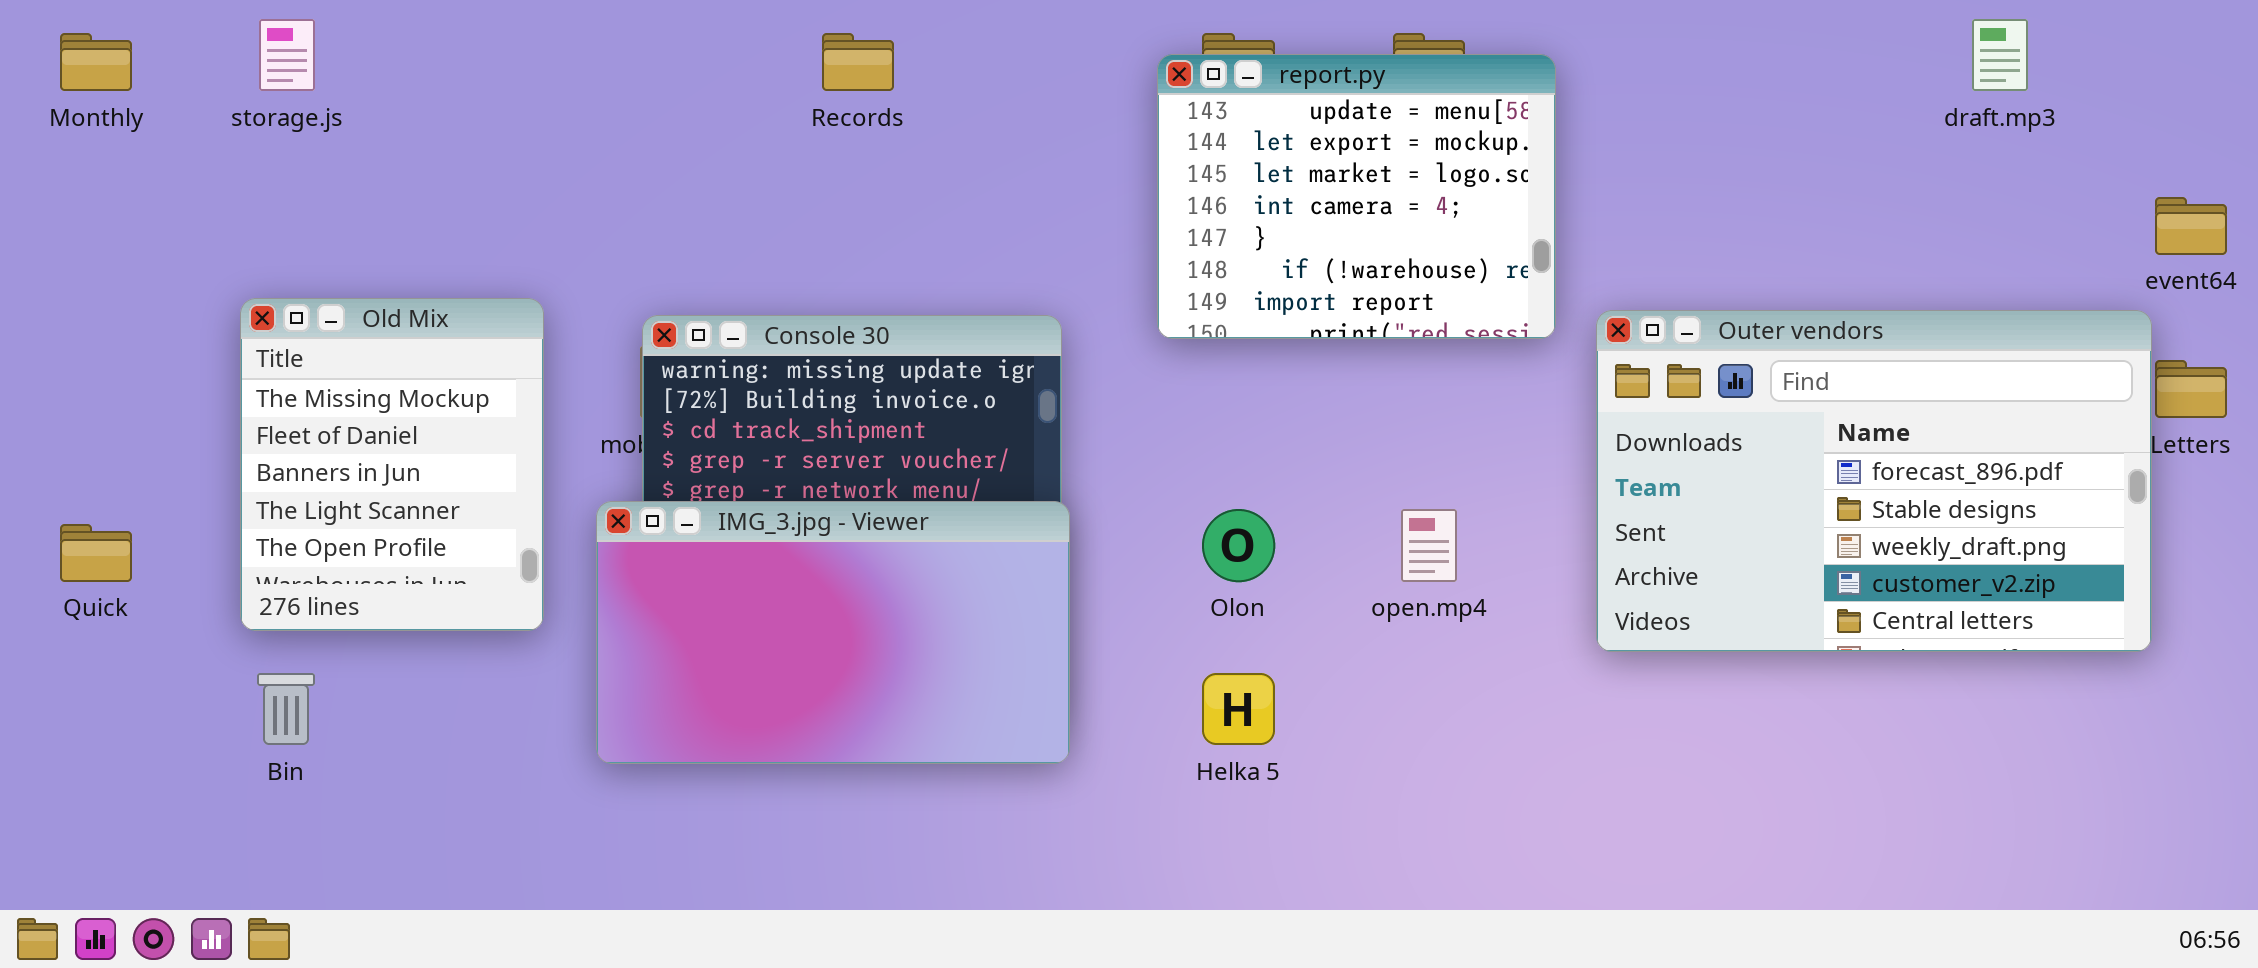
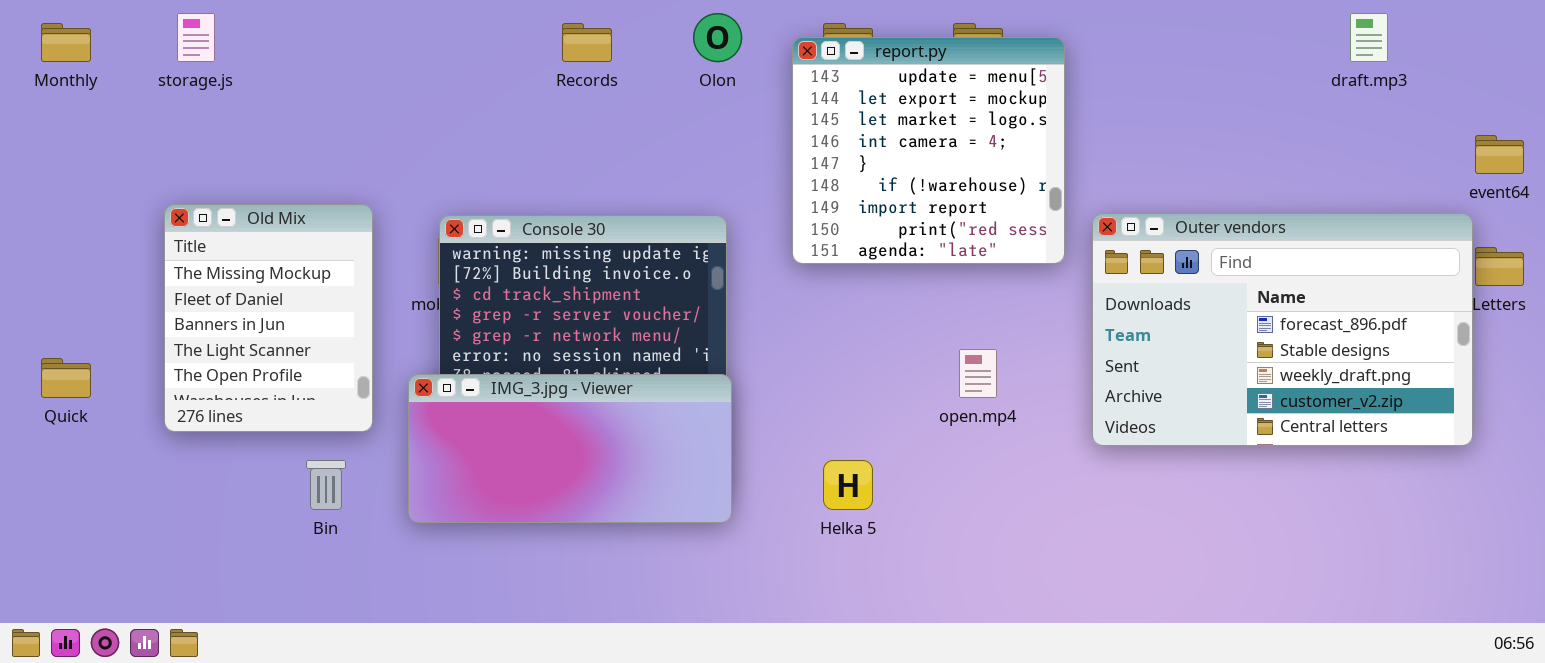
report.py: [1157,54,1556,339] -> [792,37,1065,264], resized
IMG_3.jpg - Viewer: [596,501,1070,764] -> [408,374,732,523], resized
Olon: [1202,509,1275,582] -> [693,13,742,62], moved
Bin: [257,673,315,745] -> [306,460,346,510], moved

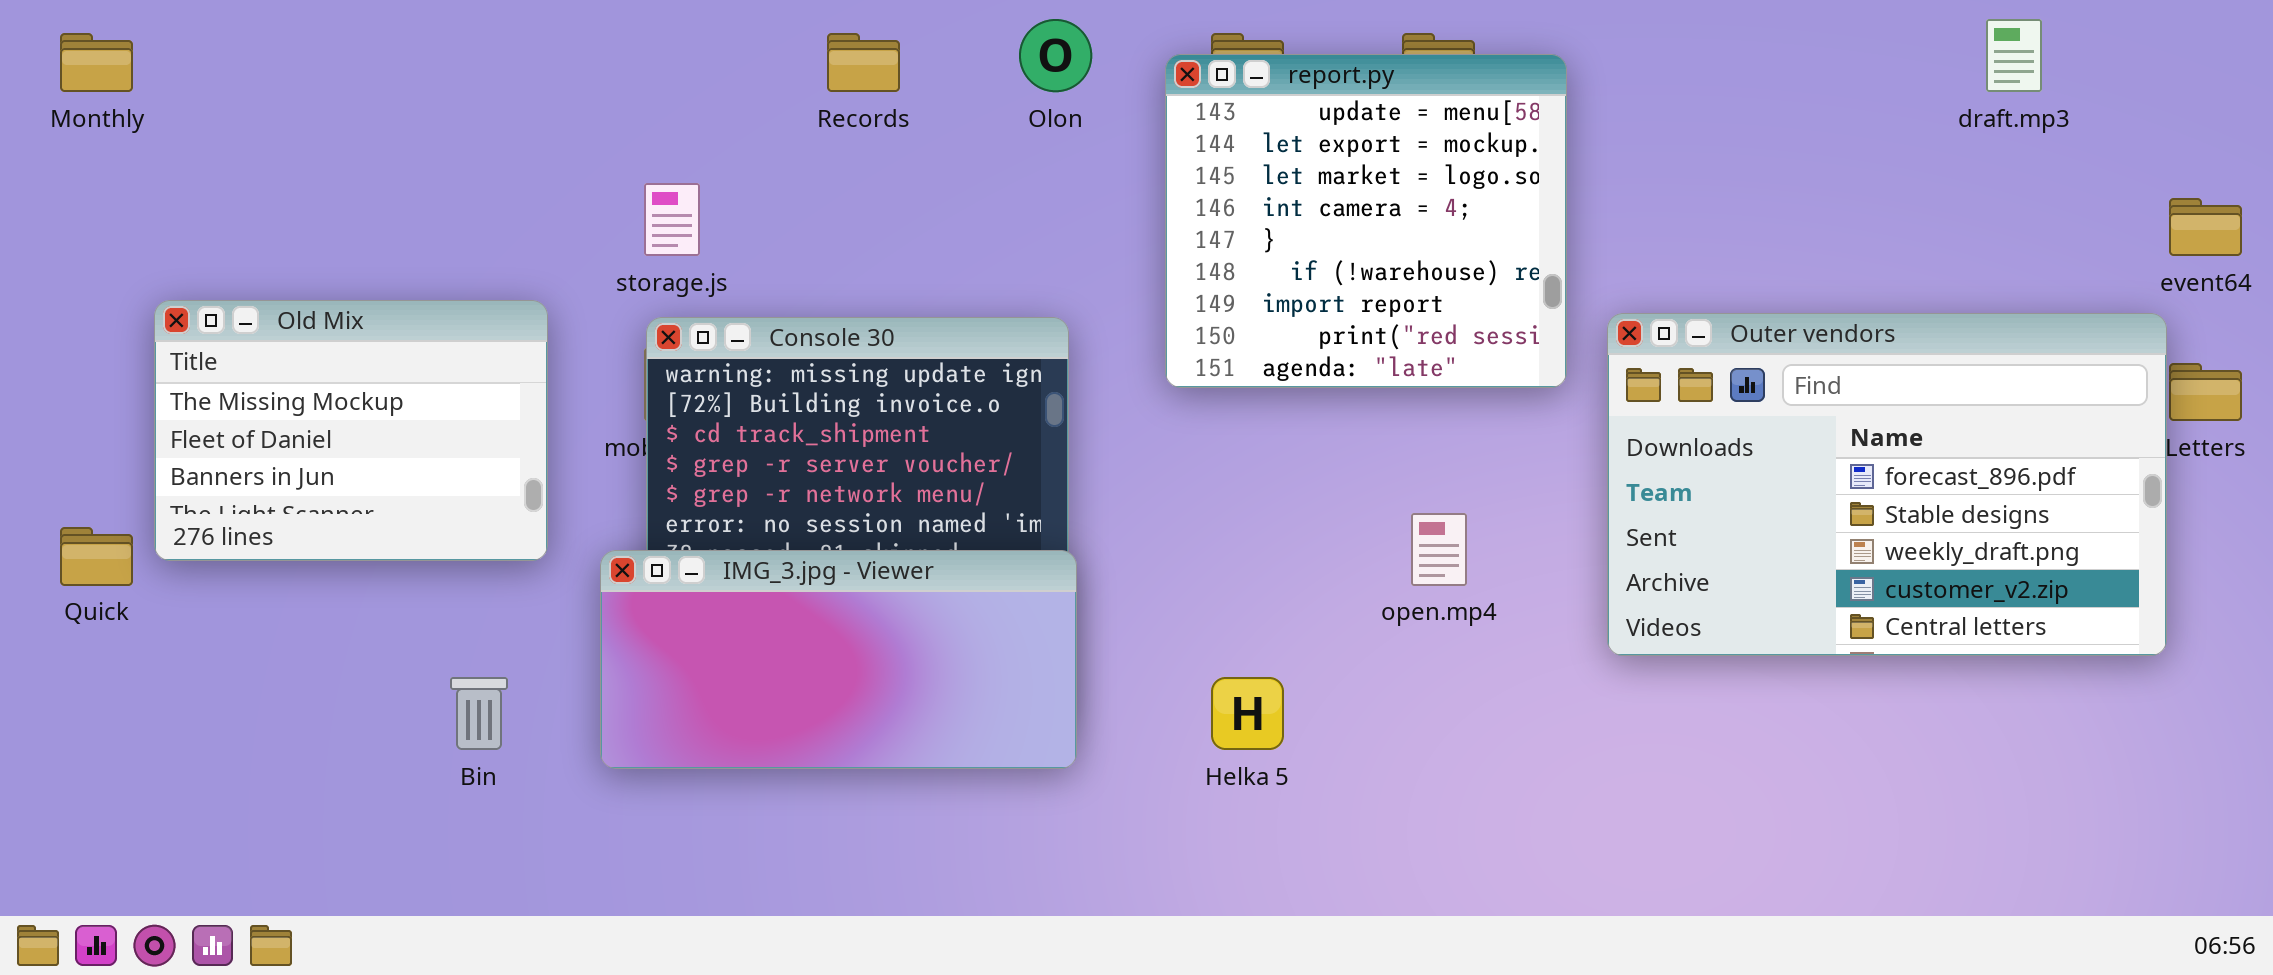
storage.js: [177,13,215,62] -> [644,183,700,256], moved
Old Mix: [164,204,373,432] -> [154,300,548,561], resized

